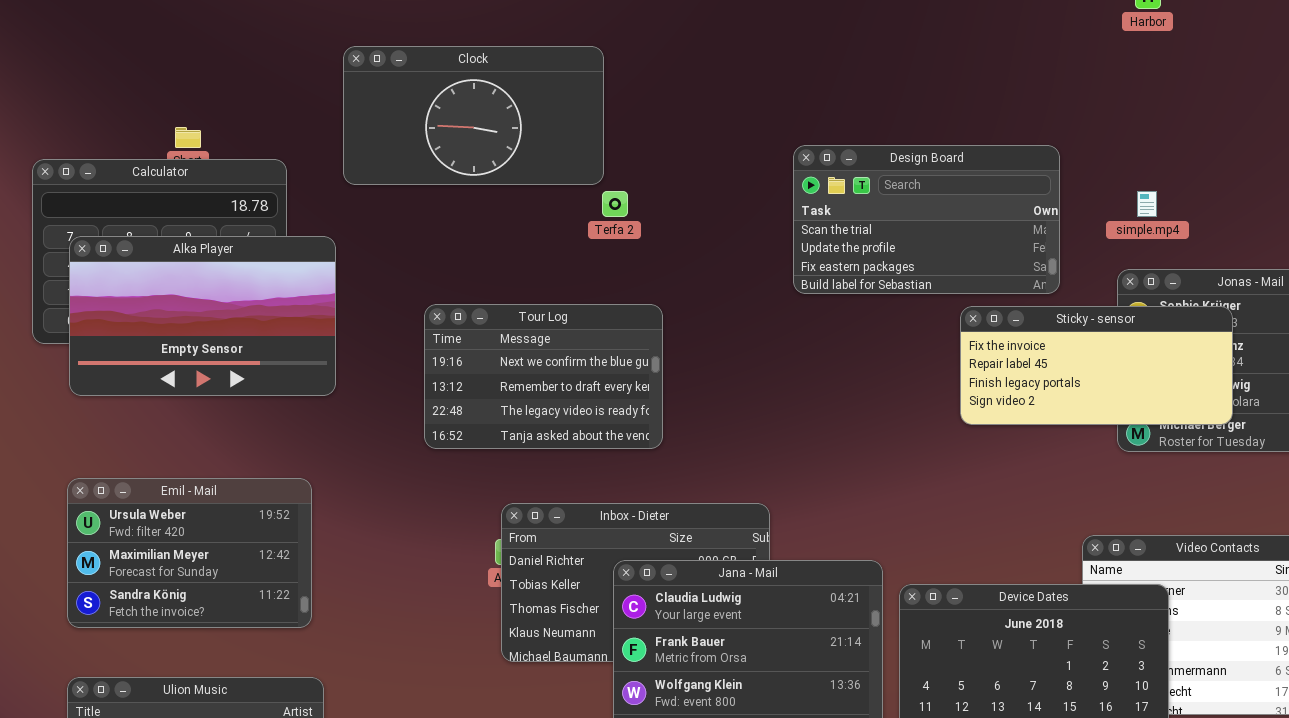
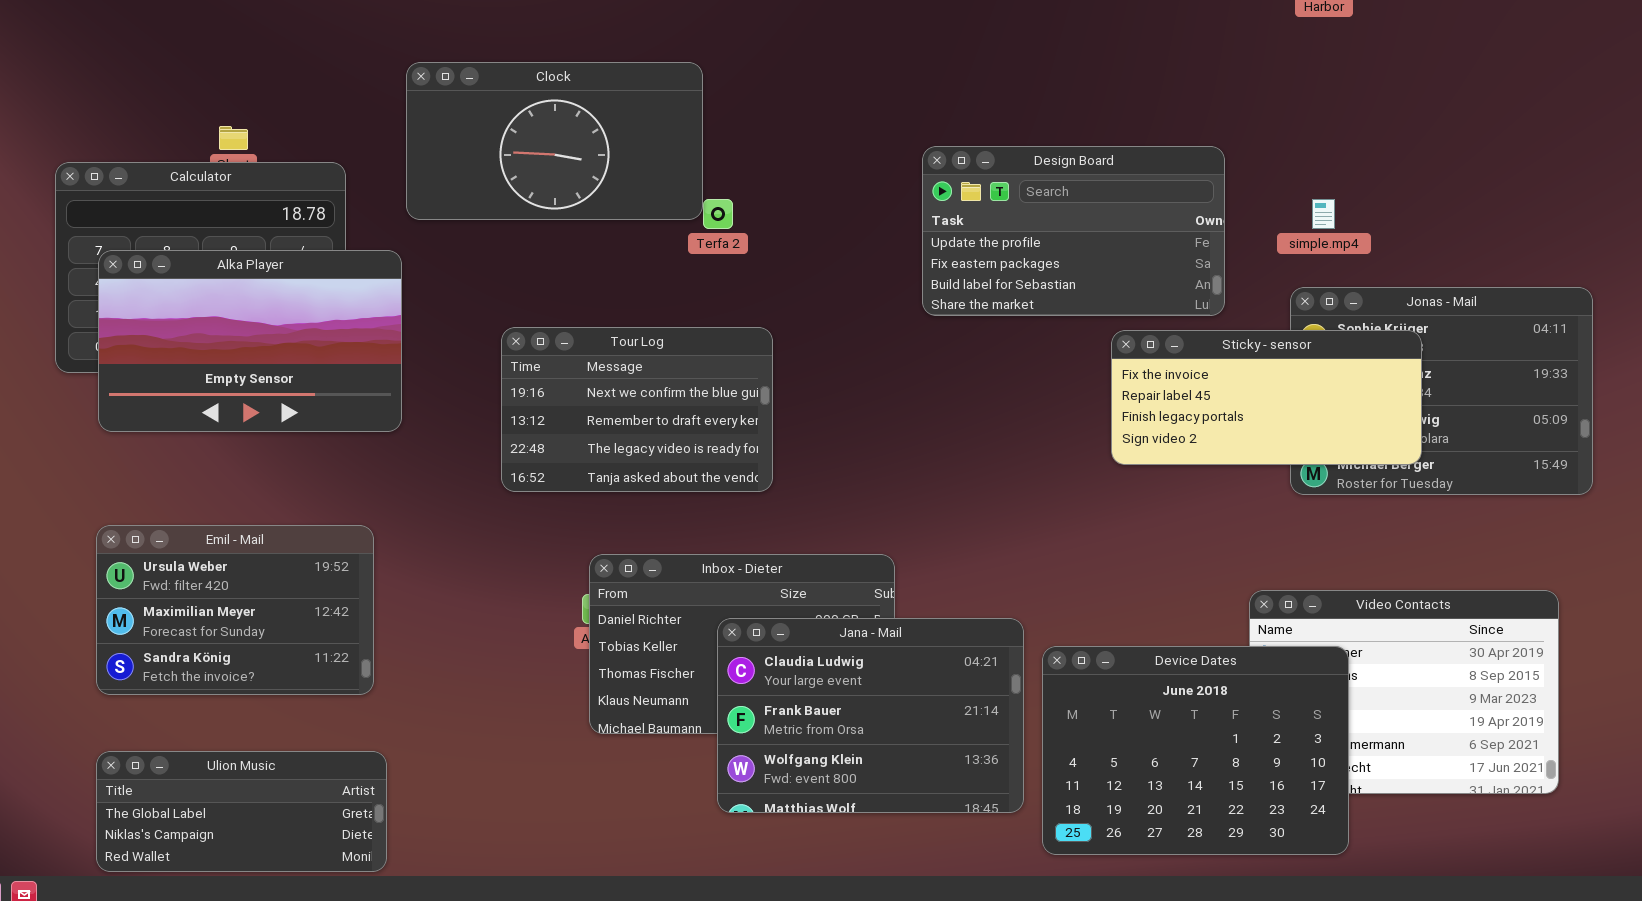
Clock: [343,46,604,185] -> [406,62,703,220], moved
Design Board: [793,145,1060,294] -> [922,146,1225,316], scrolled down 1 row

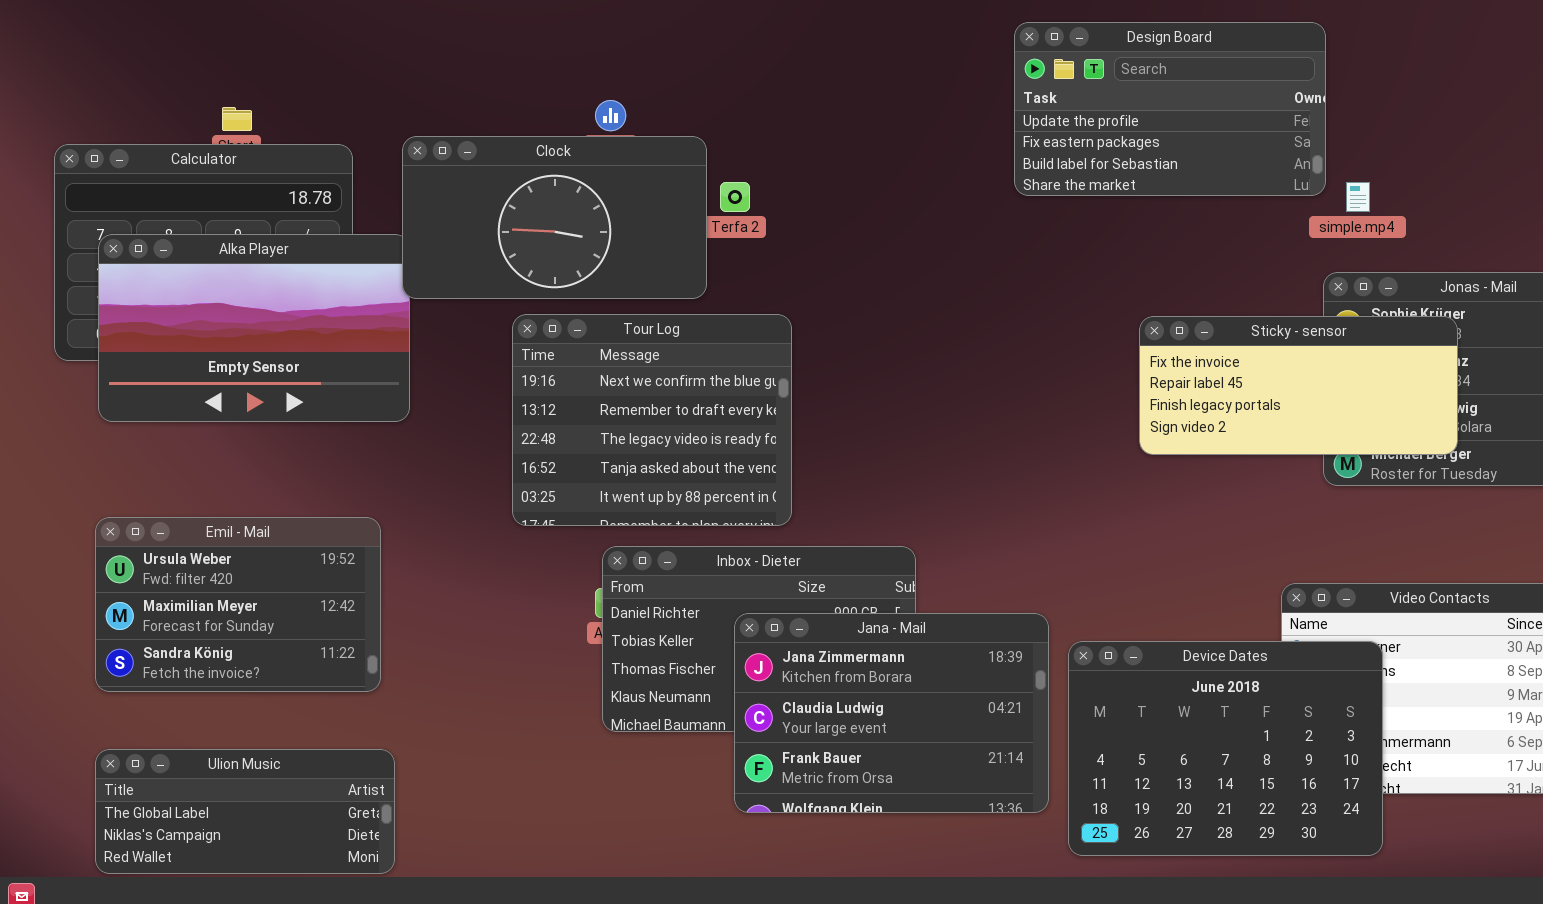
Clock: [406,62,703,220] -> [402,136,707,299], moved
Design Board: [922,146,1225,316] -> [1014,22,1326,196], moved
Tour Log: [501,327,773,492] -> [512,314,792,526], resized
Jana - Mail: [717,618,1024,813] -> [734,613,1049,813], scrolled up 1 row

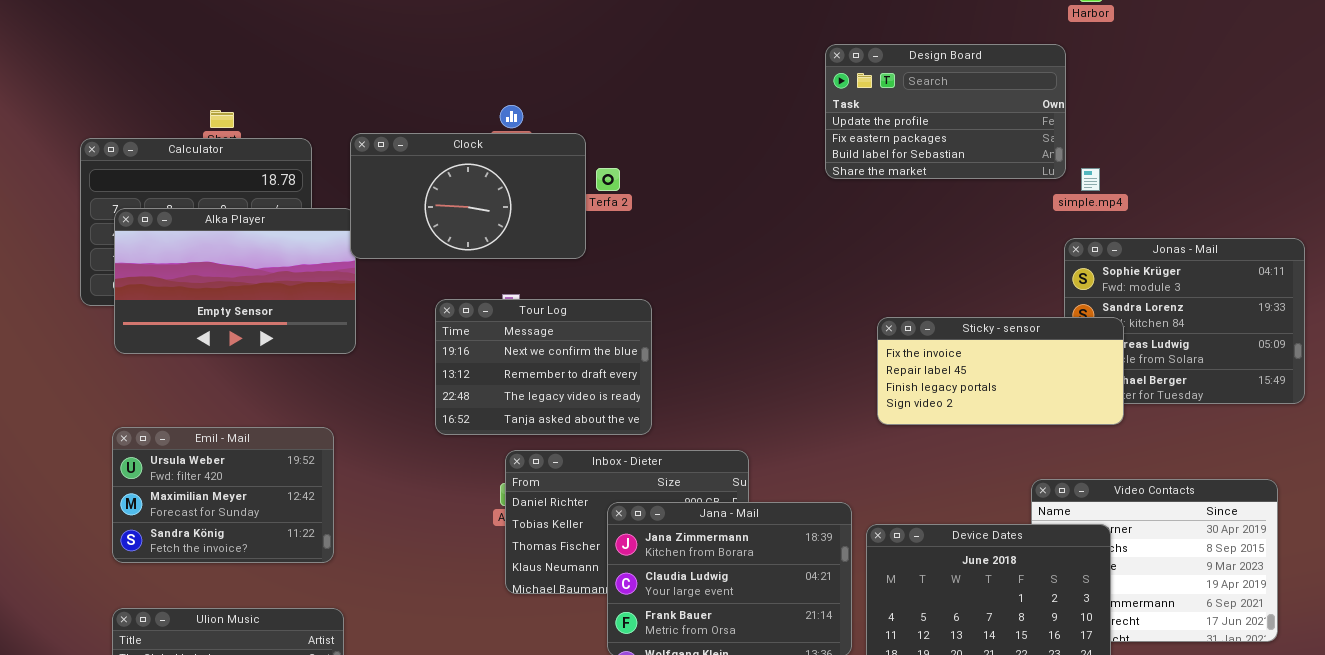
Tour Log: [512,314,792,526] -> [435,299,652,435], resized
Sticky - sensor: [1139,316,1458,455] -> [877,317,1124,425], moved

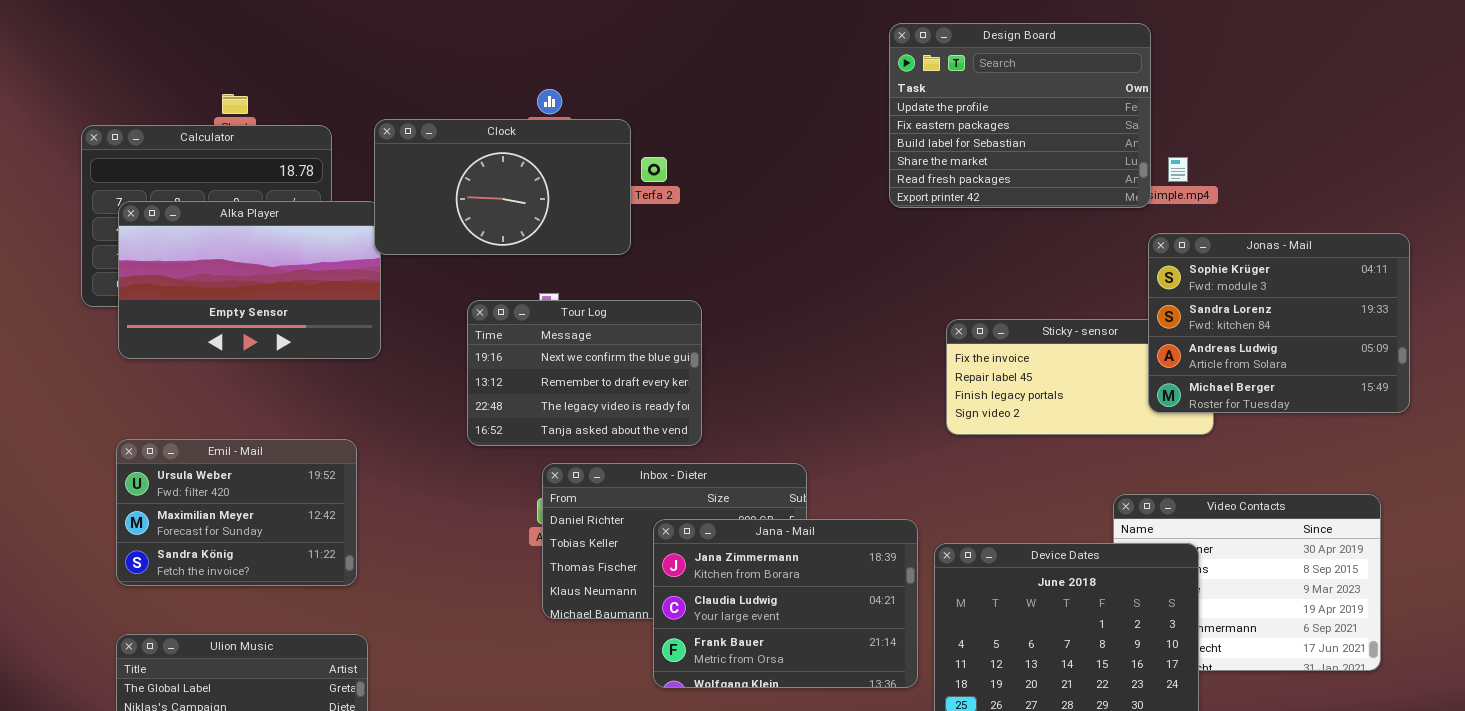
Design Board: [825,44,1066,179] -> [889,23,1151,208], resized
Jonas - Mail: [1064,238,1305,404] -> [1148,233,1410,413], raised

